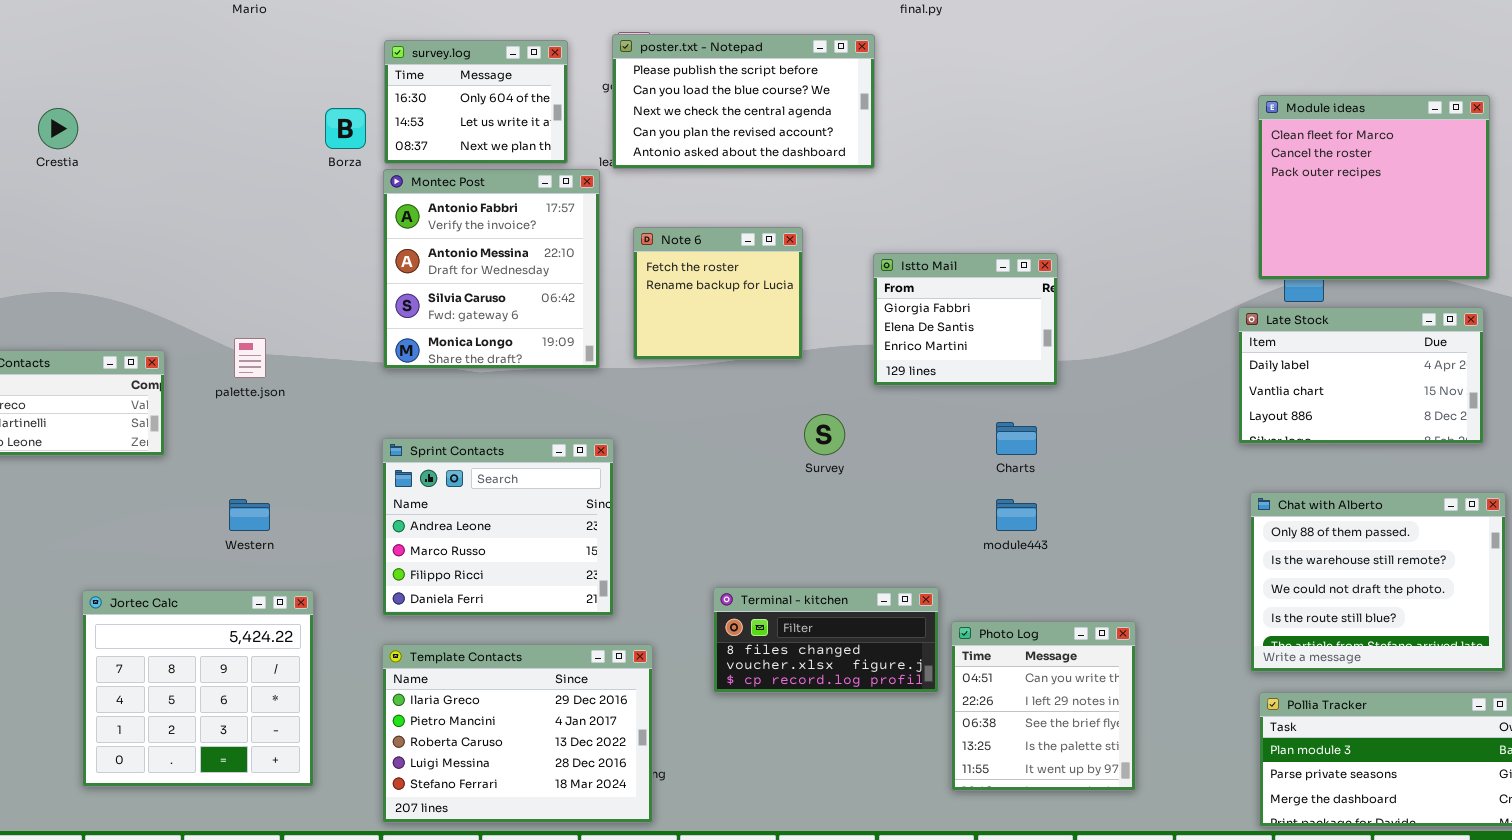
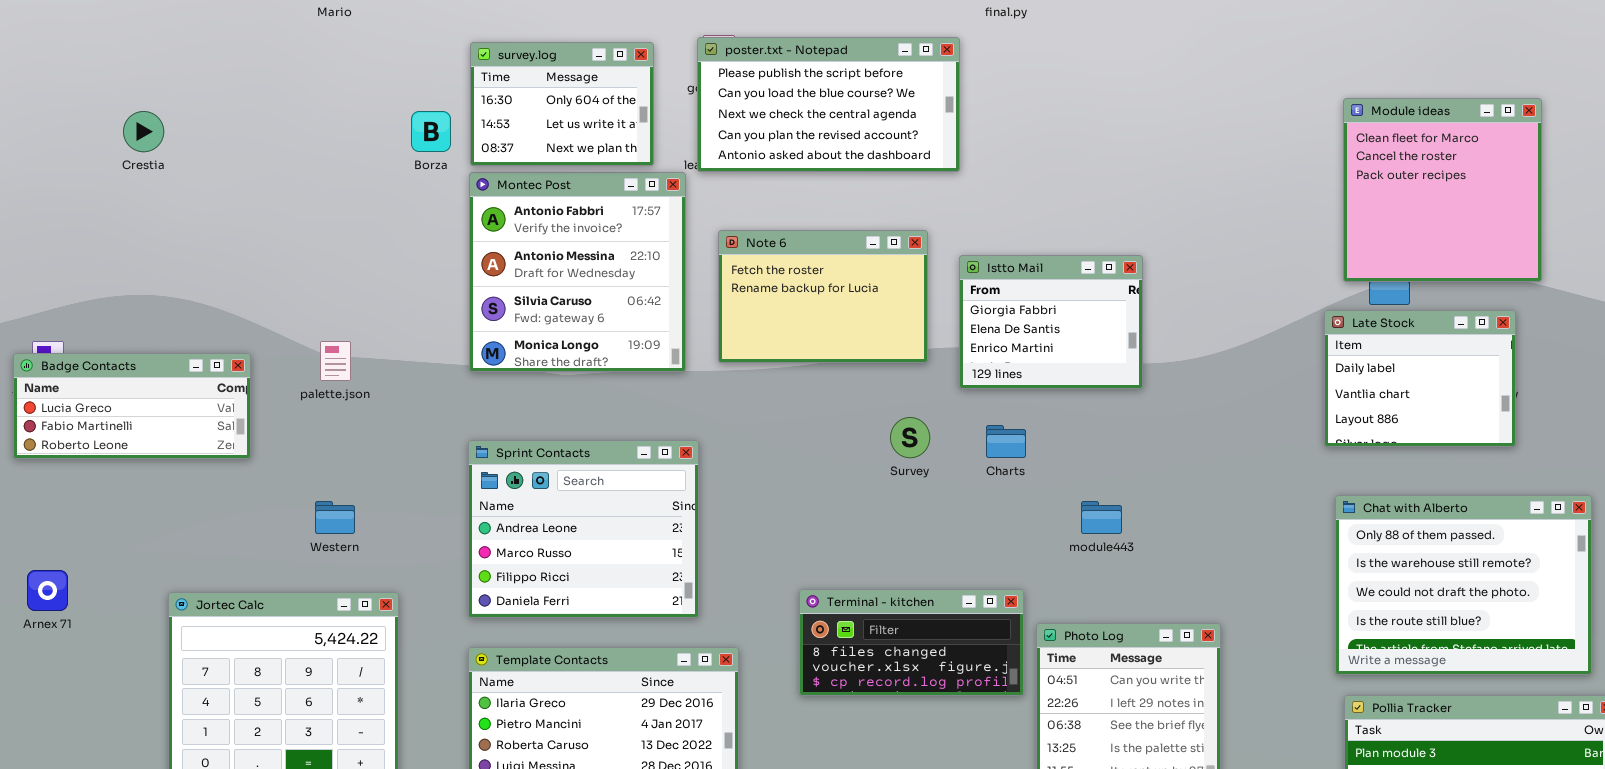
Module ideas: [1258,95,1490,280] -> [1343,98,1542,282], resized
Note 6: [633,227,803,360] -> [718,230,928,363], resized
Late Stock: [1238,307,1484,444] -> [1324,310,1516,447], resized
Charts: [996,422,1037,455] -> [986,425,1026,458], moved

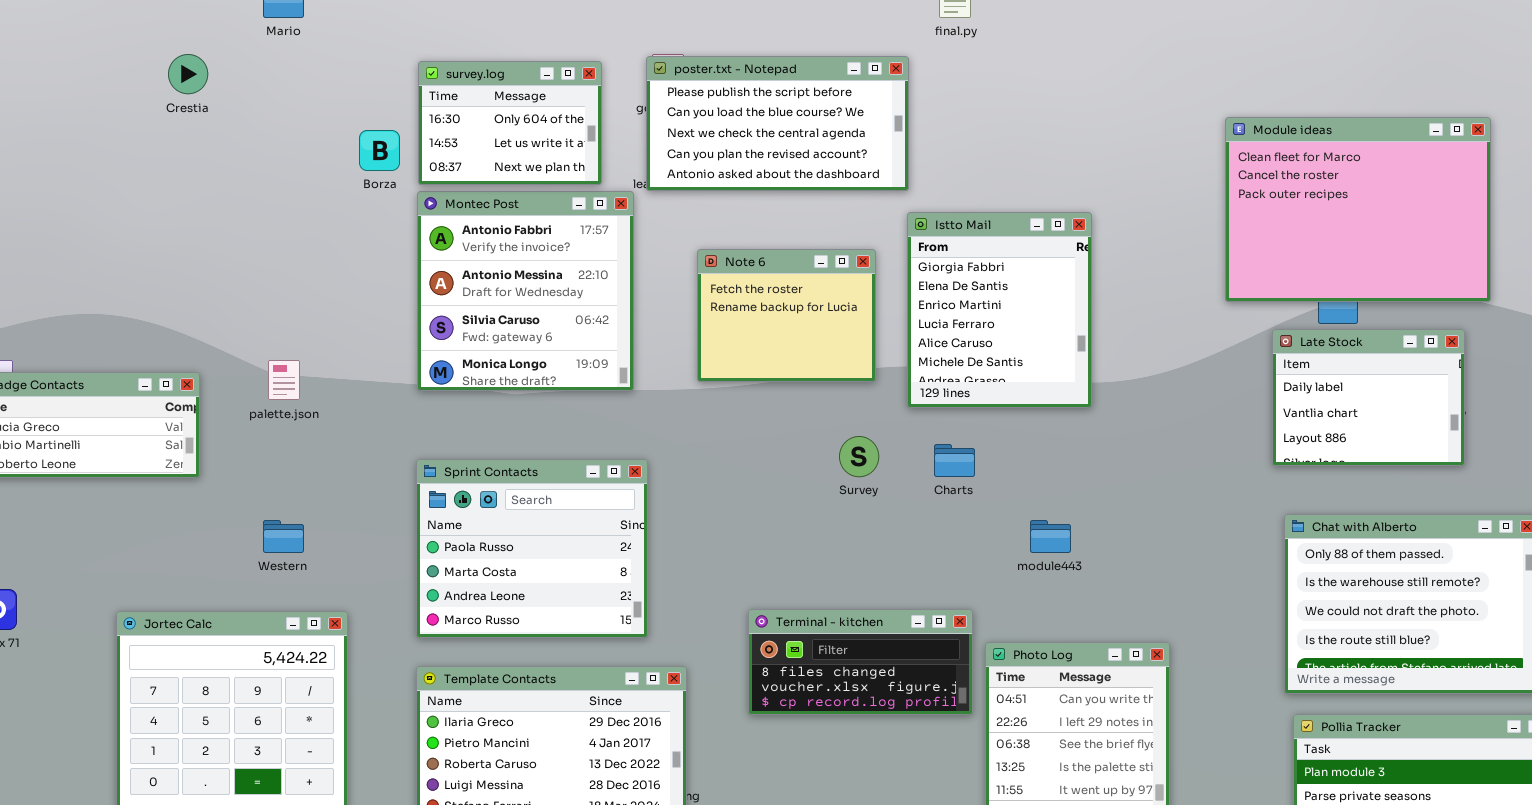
Module ideas: [1343,98,1542,282] -> [1225,117,1491,302], resized
Crestia: [123,111,164,152] -> [168,54,208,94], moved
Note 6: [718,230,928,363] -> [697,249,876,382], resized
Istto Mail: [959,255,1143,389] -> [907,212,1092,408], resized
Sprint Contacts: [468,440,699,618] -> [416,459,648,638], scrolled up 2 rows

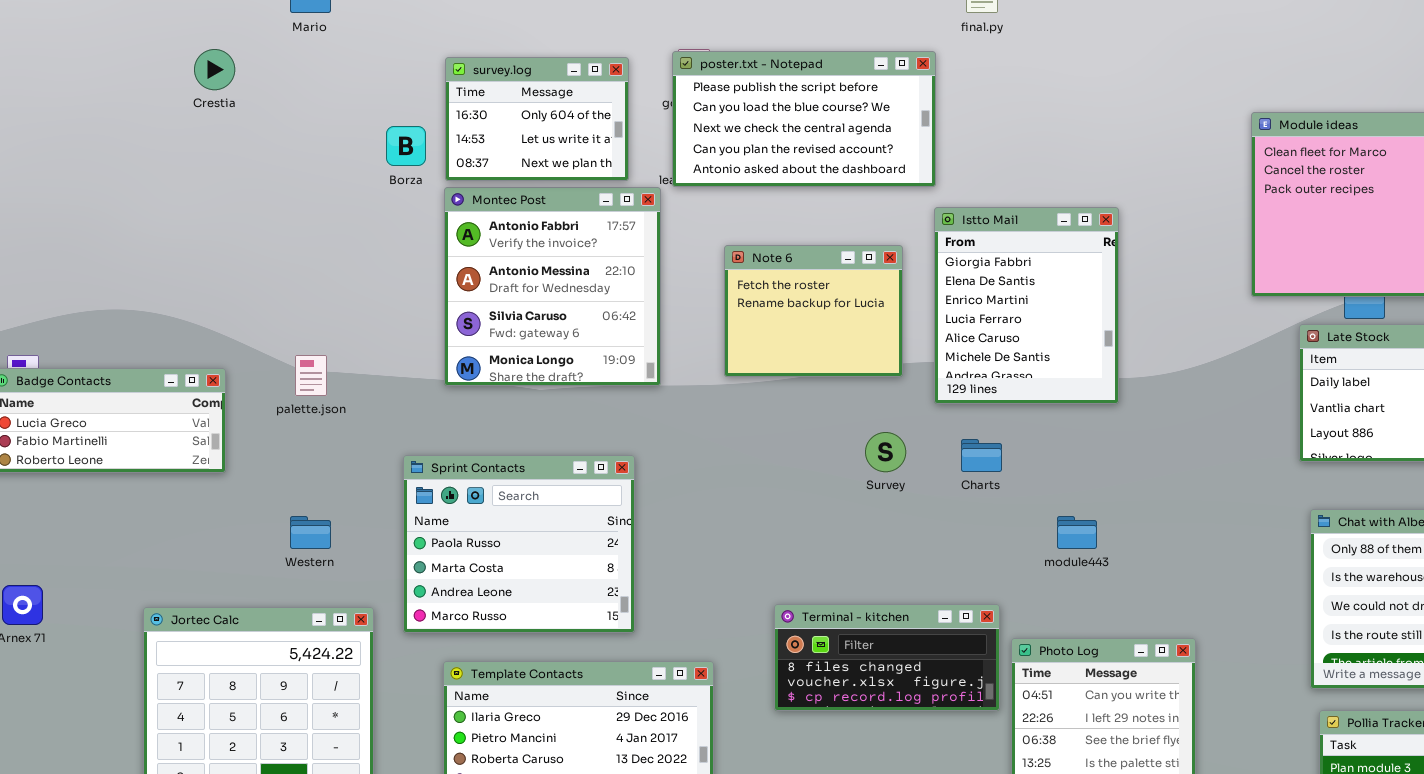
Sprint Contacts: [416,459,648,638] -> [403,455,635,633], moved

